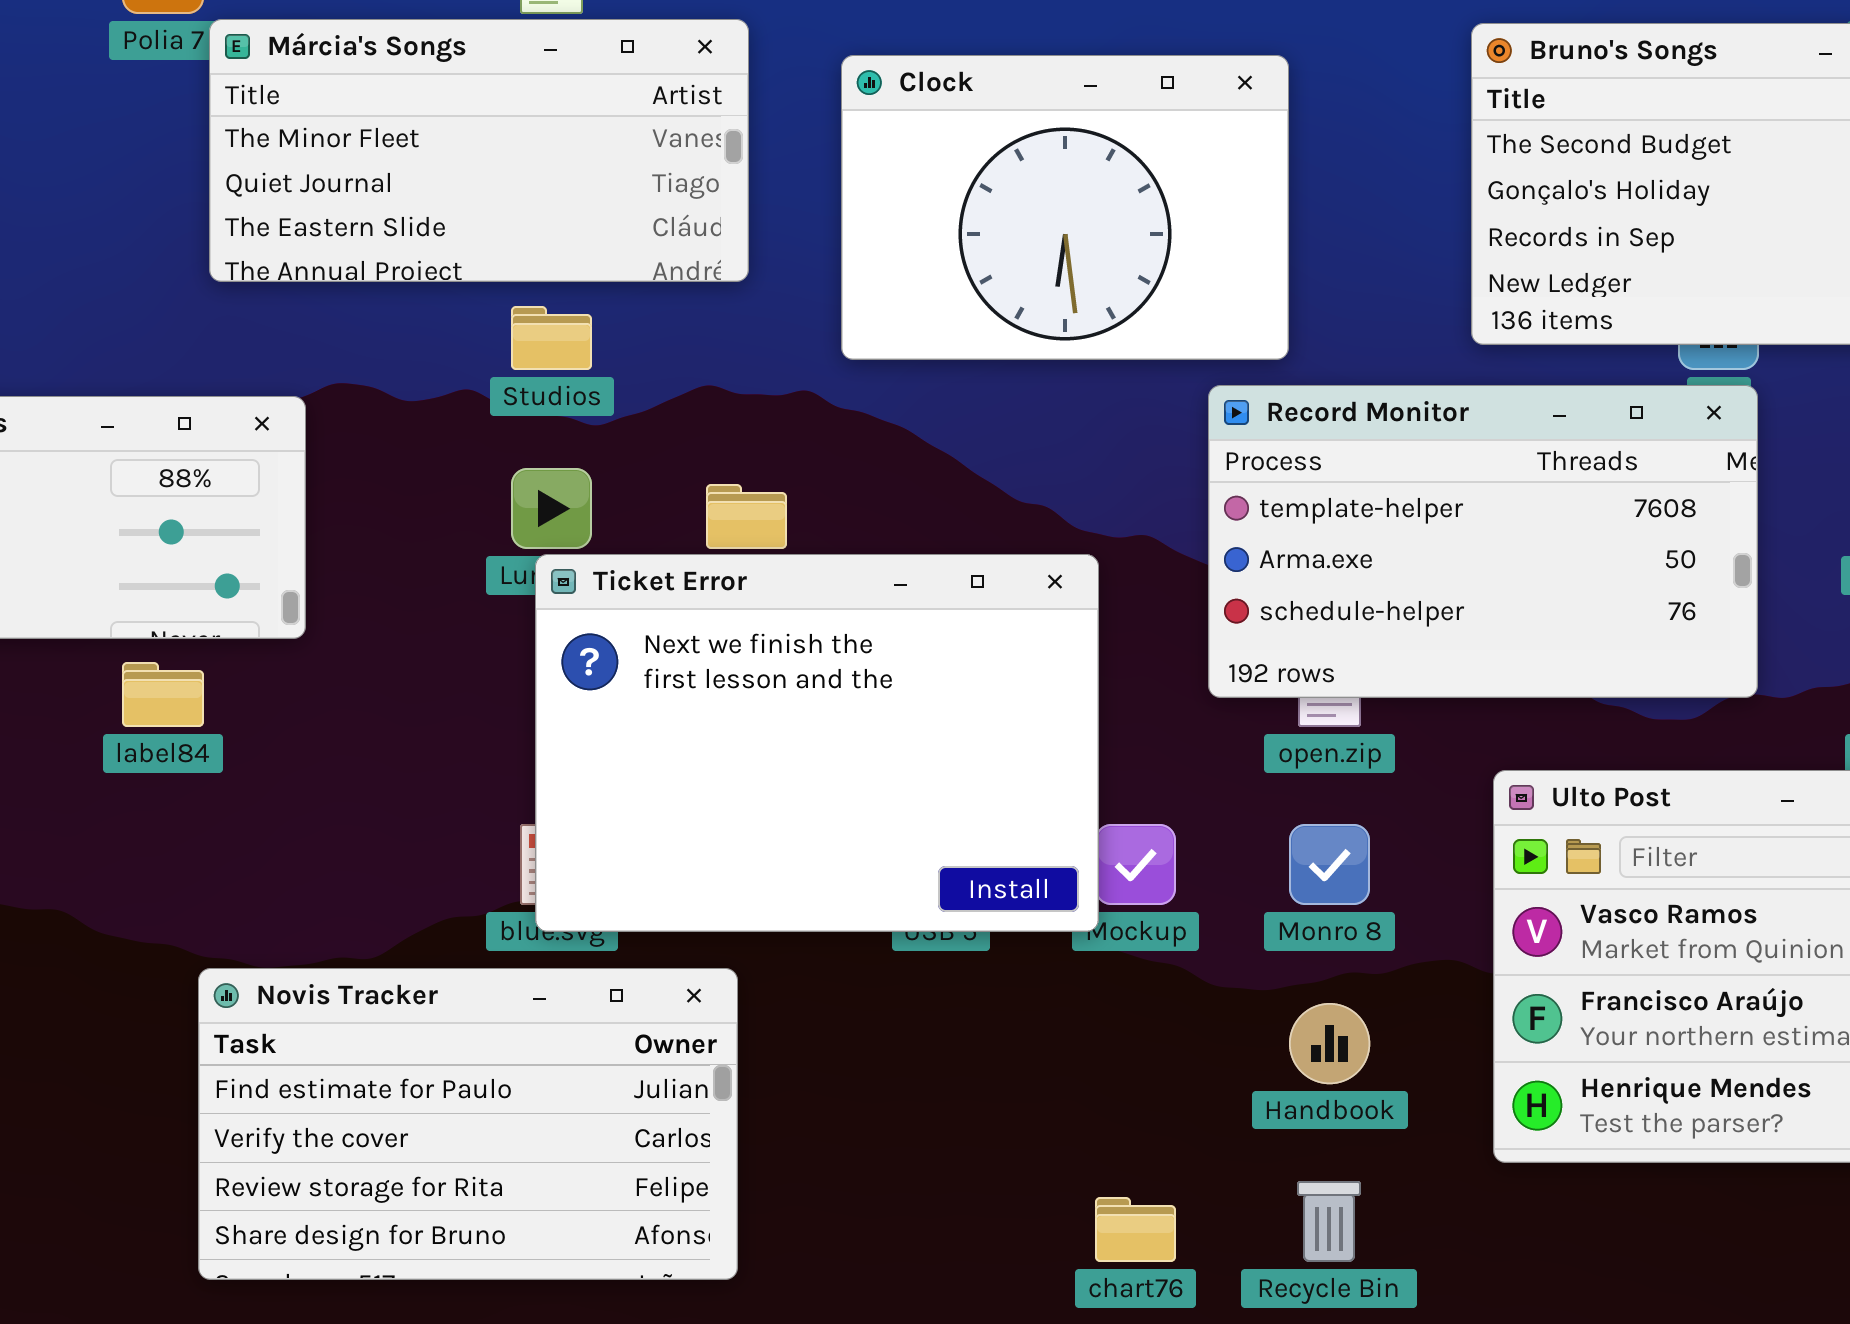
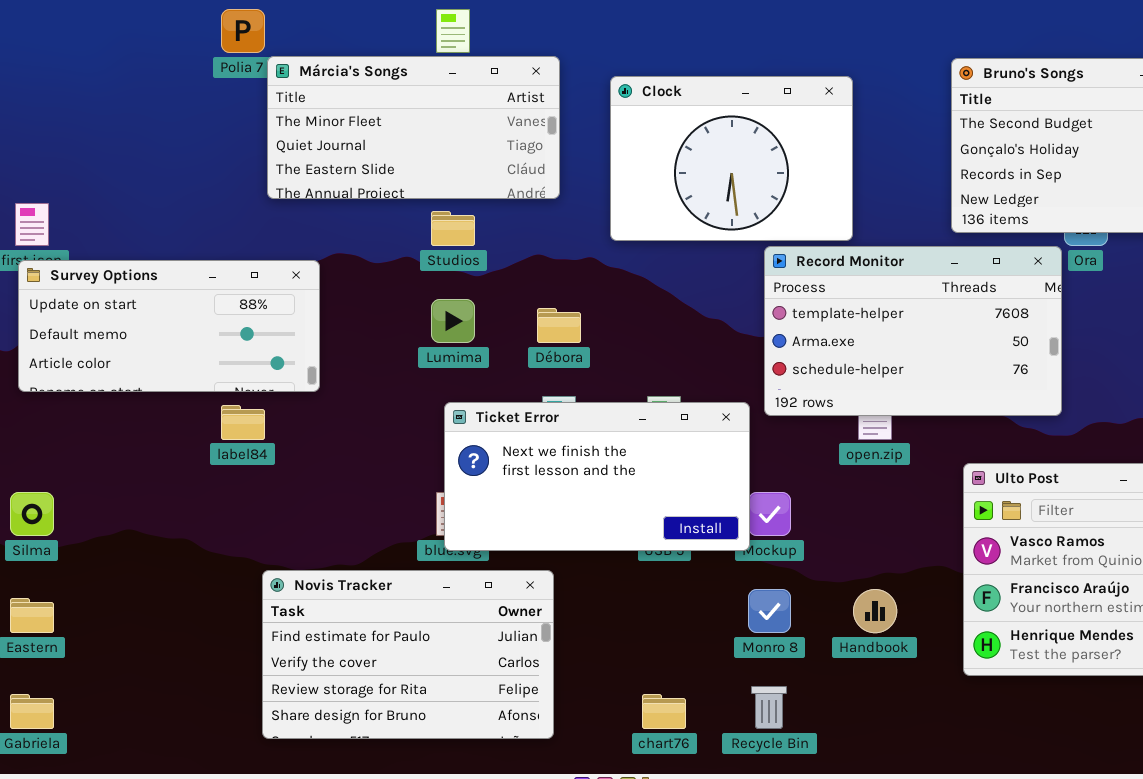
Record Monitor: [1208,385,1758,698] -> [764,246,1062,416], moved
Ticket Error: [535,554,1099,932] -> [444,402,750,551], resized
Monro 8: [1289,824,1370,905] -> [748,589,791,633], moved
Recycle Bin: [1297,1181,1361,1262] -> [751,686,787,729], moved
chart76: [1095,1197,1176,1262] -> [642,694,686,729], moved

